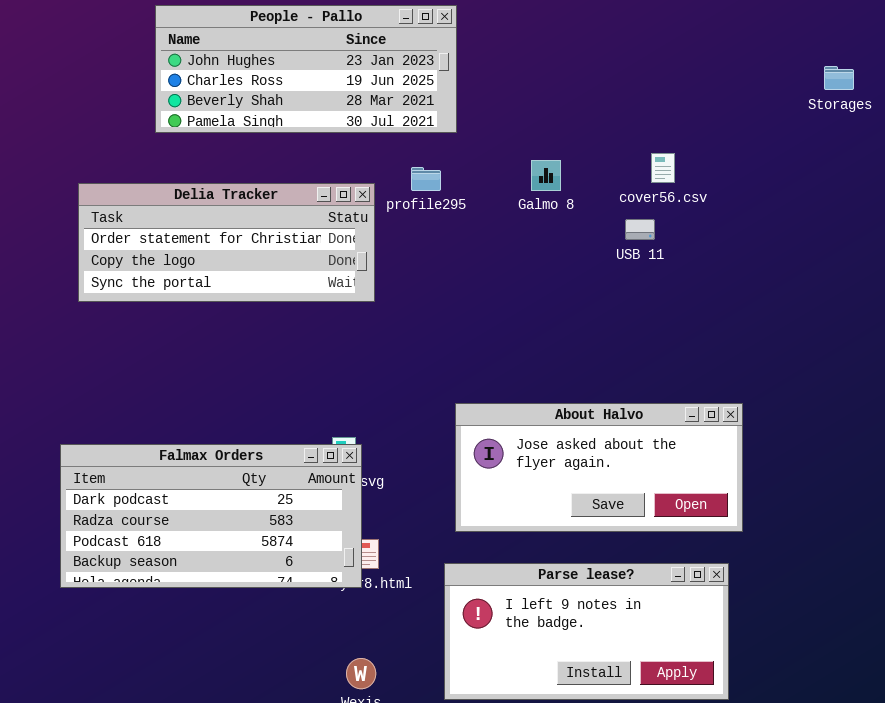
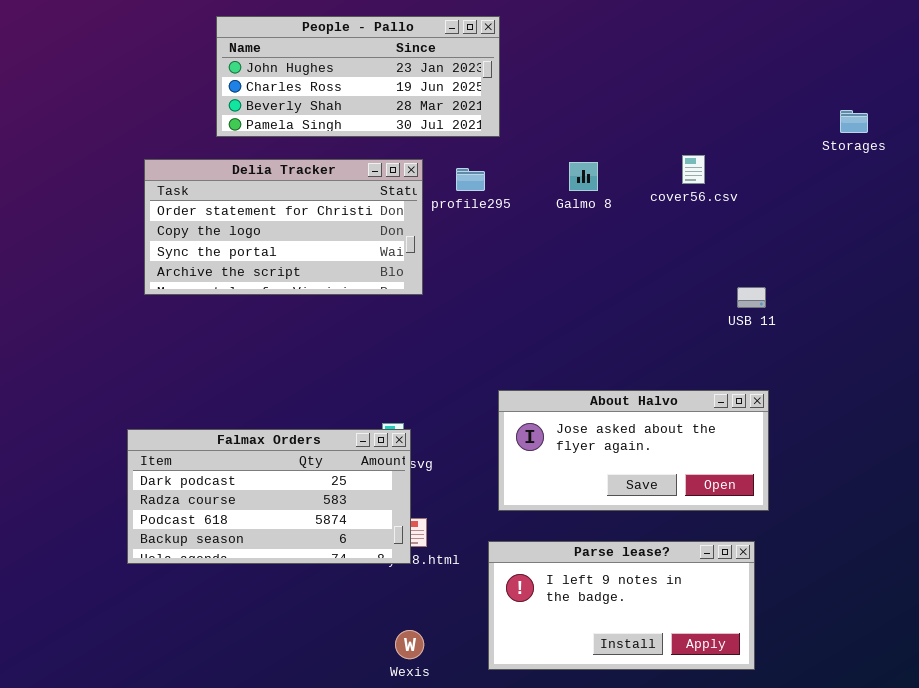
Storages: [824,66,854,90] -> [840,110,868,133], moved
Delia Tracker: [78,183,375,302] -> [144,159,423,295], resized
USB 11: [625,219,655,240] -> [737,287,766,308], moved

